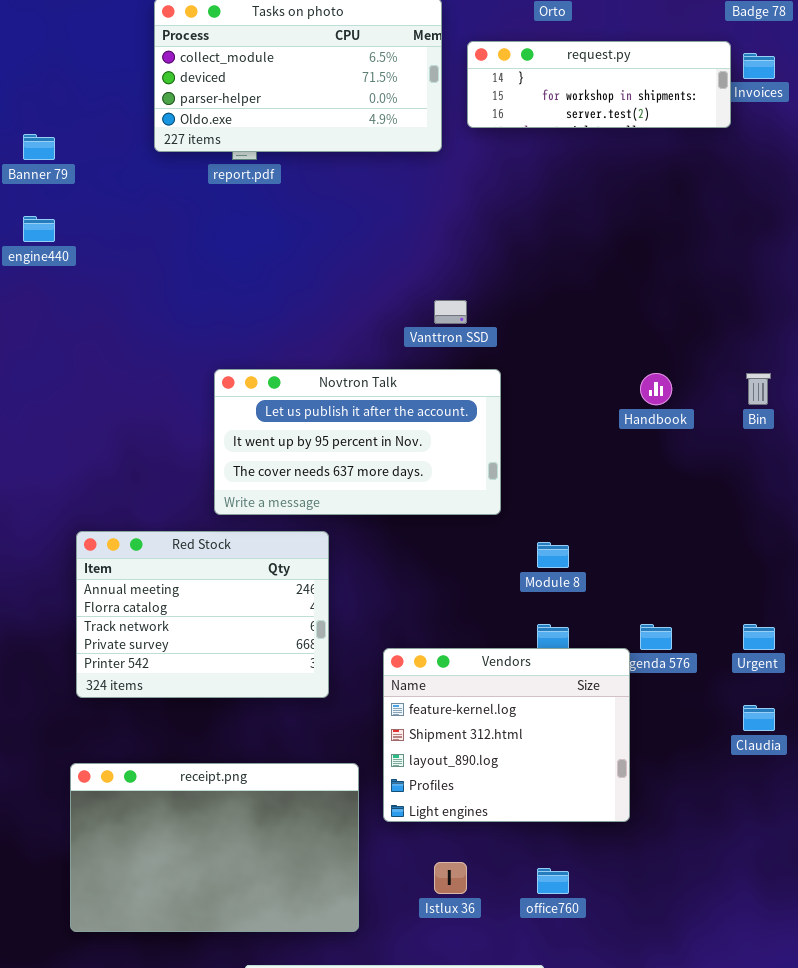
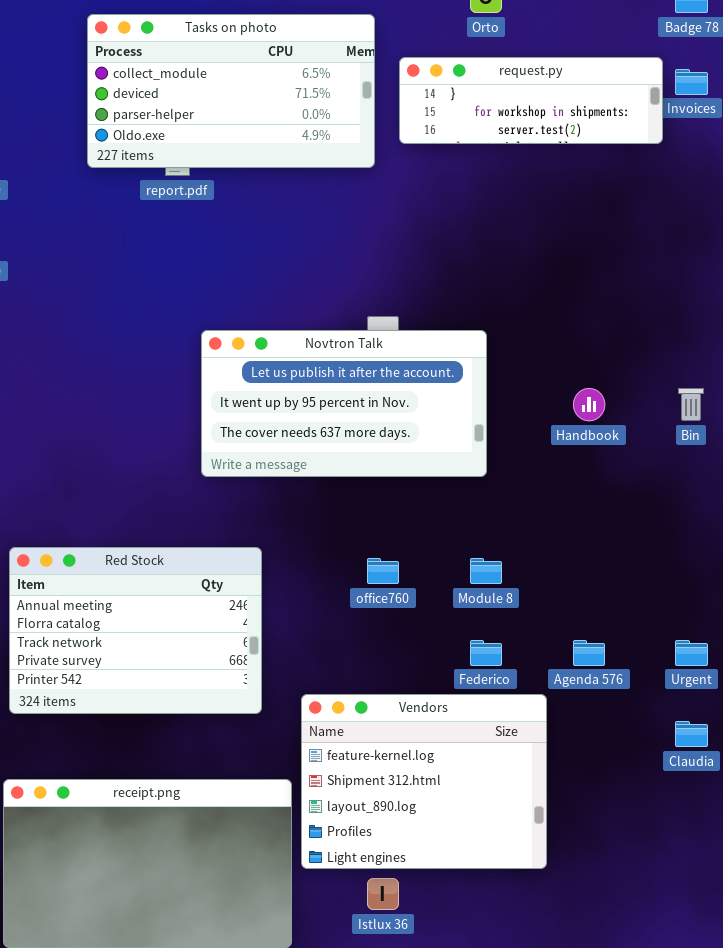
Novtron Talk: [214,369,501,515] -> [201,330,487,477], moved
Vendors: [383,648,630,822] -> [301,694,547,869], moved
office760: [537,868,569,894] -> [367,558,399,584], moved

